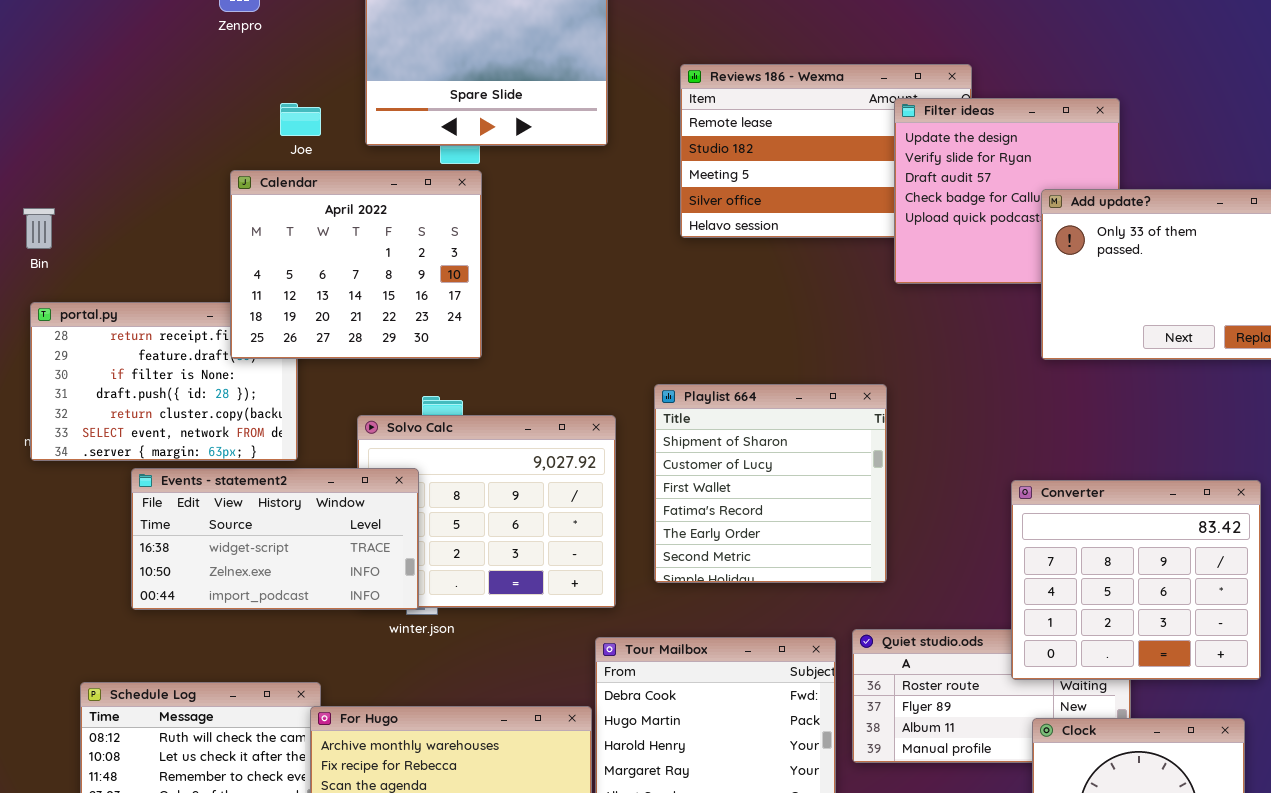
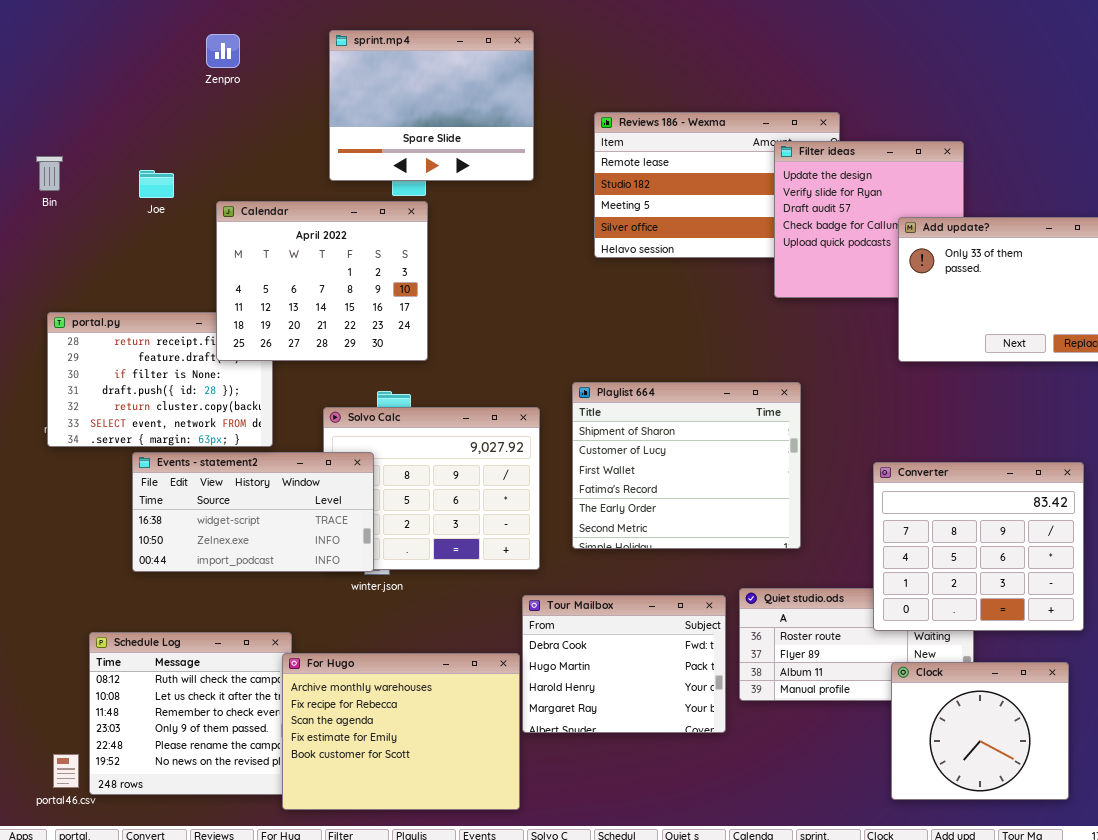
Joe: [280,103,321,136] -> [139,170,174,198], moved
Bin: [23,208,55,249] -> [36,156,63,191], moved
Playlist 664: [654,384,887,583] -> [572,382,801,549], resized

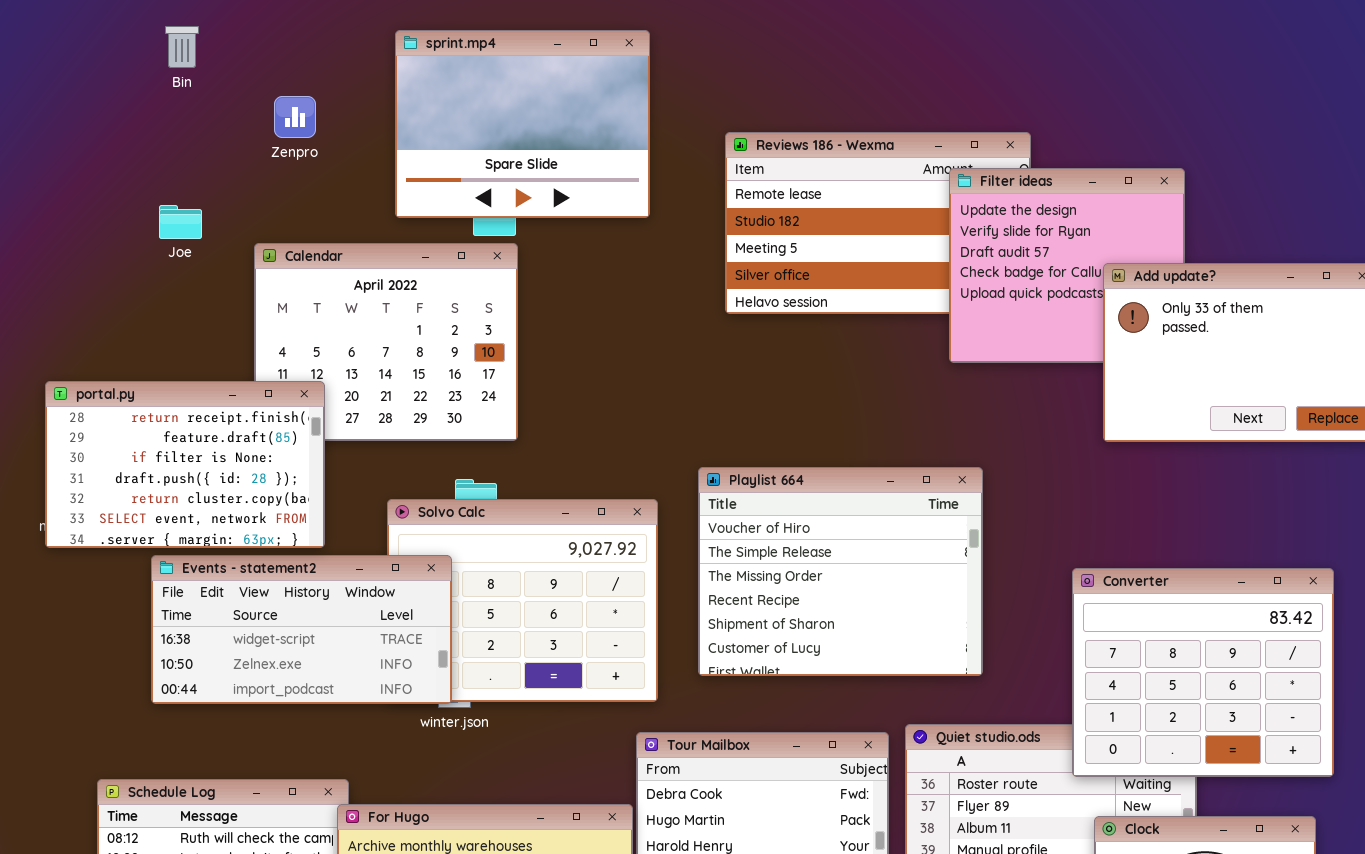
Zenpro: [206,34,240,68] -> [274,96,316,138], moved
Bin: [36,156,63,191] -> [165,26,199,68], moved
portal.py: [47,312,273,447] -> [45,381,325,548], raised
Playlist 664: [572,382,801,549] -> [698,467,983,676], scrolled up 4 rows

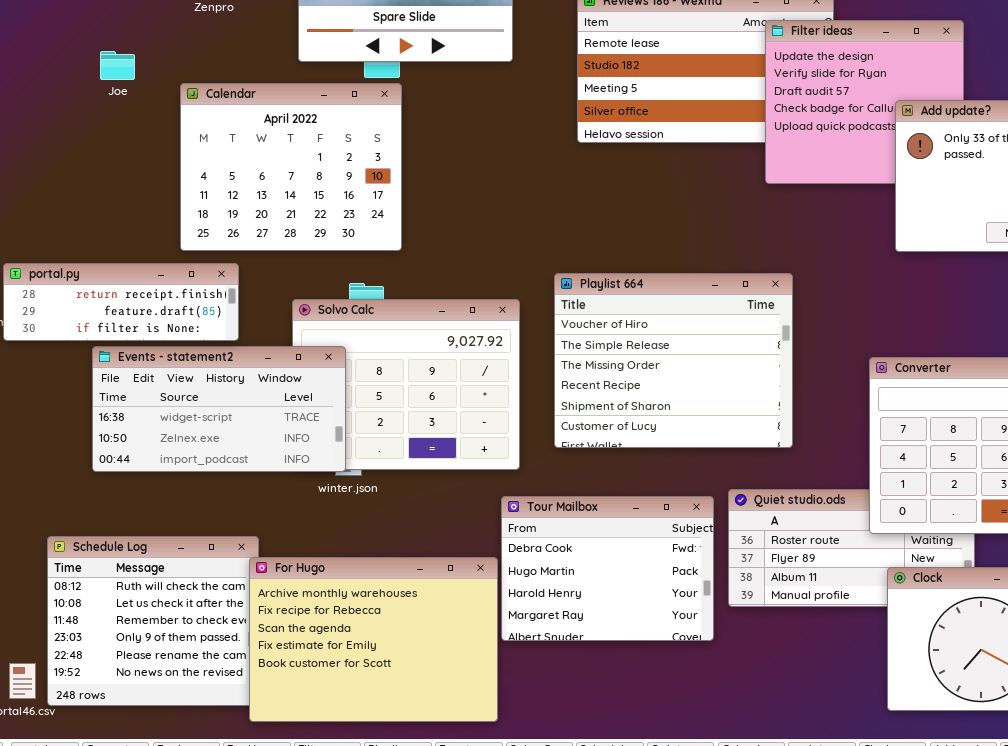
portal.py: [45,381,325,548] -> [3,263,239,341], resized

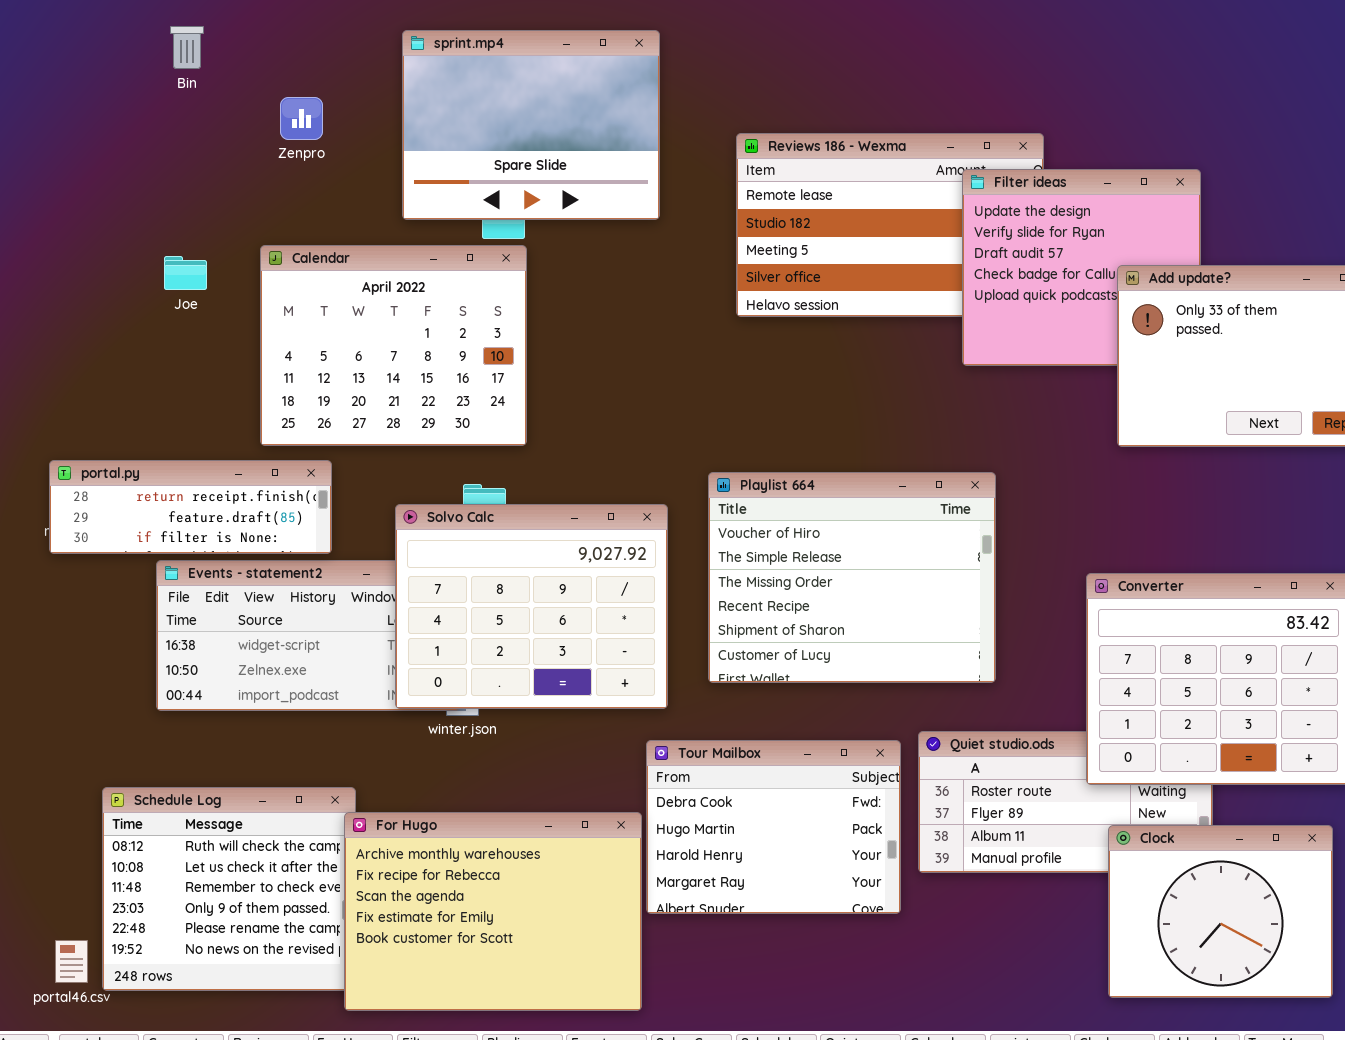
Joe: [100,51,135,80] -> [164,256,207,290], moved
Solvo Calc: [292,299,520,470] -> [395,504,668,709], raised

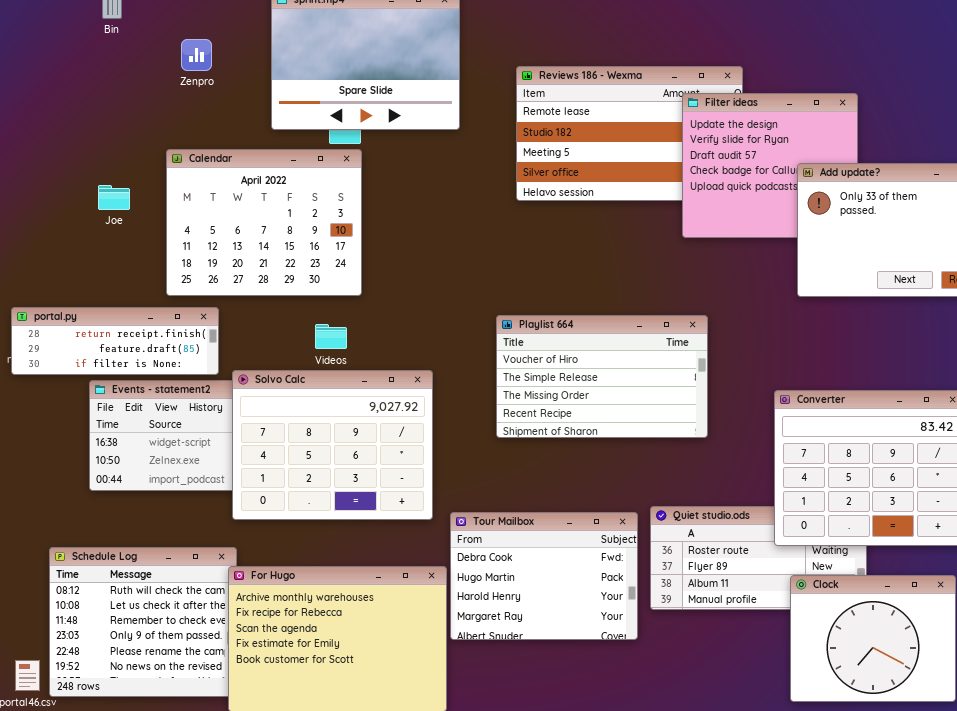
Joe: [164,256,207,290] -> [98,185,130,210], moved
Playlist 664: [708,472,996,683] -> [496,315,708,438], resized
Solvo Calc: [395,504,668,709] -> [232,370,433,520], moved

